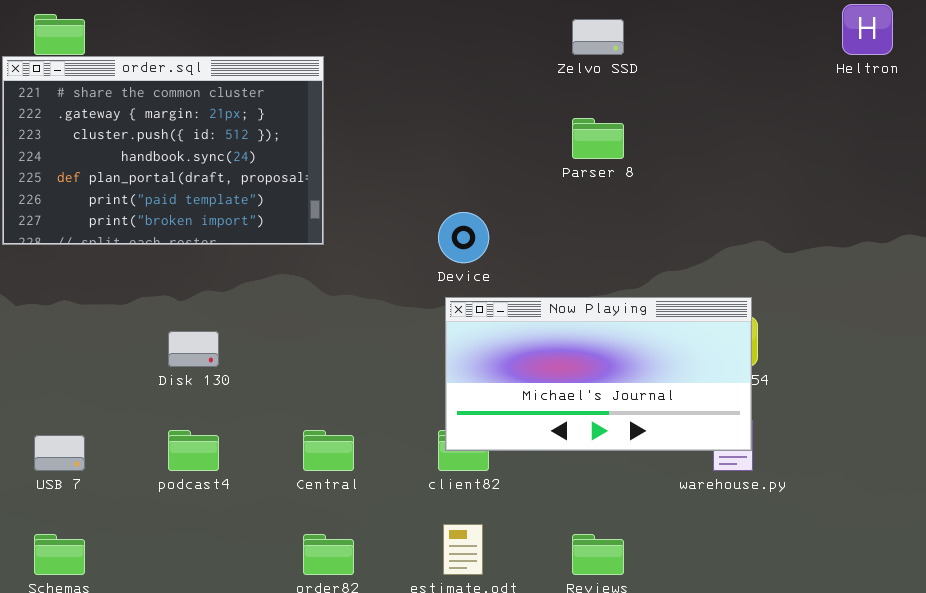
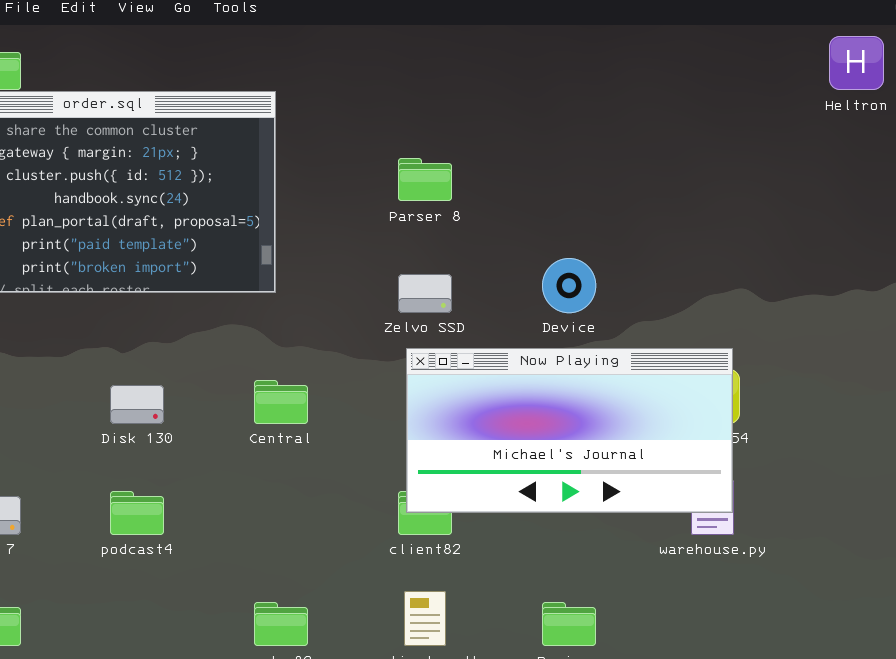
Zelvo SSD: [572,19,624,55] -> [398,274,452,313], moved
Parser 8: [572,118,624,159] -> [398,158,452,201], moved
Device: [438,212,489,263] -> [542,258,596,313], moved
Central: [303,430,354,471] -> [254,380,308,424], moved

